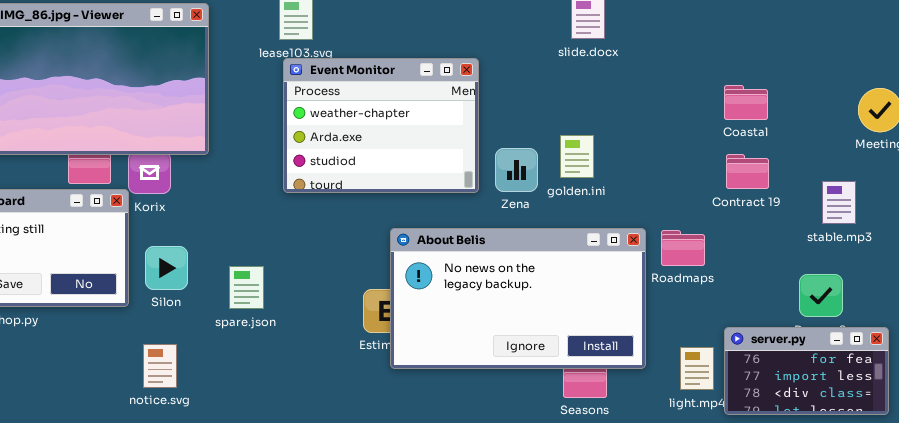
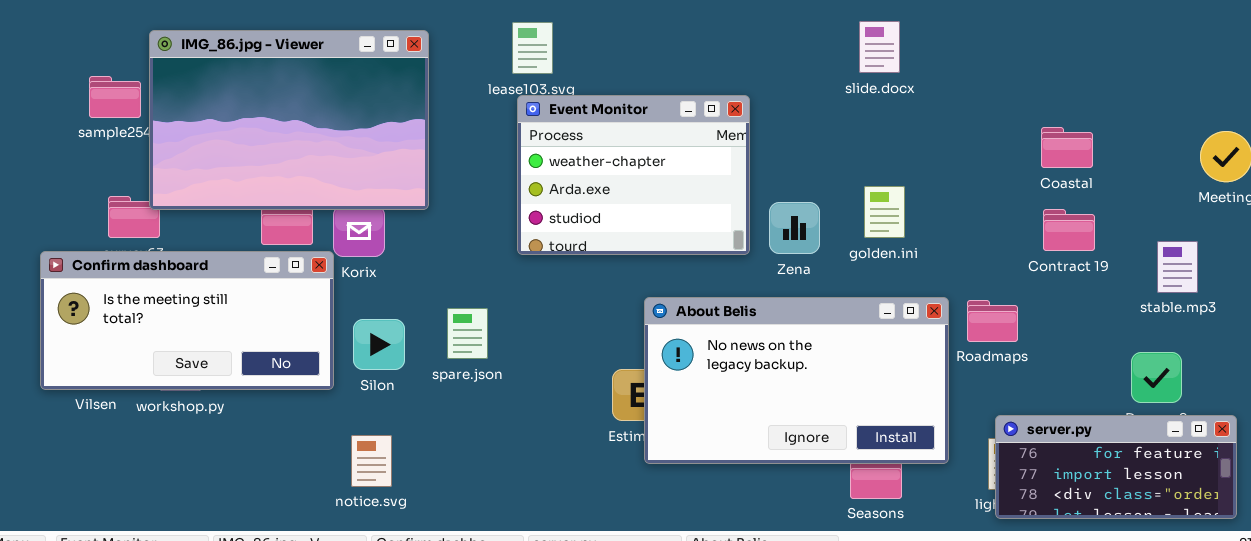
golden.ini: [560,135,594,178] -> [864,186,905,238], moved
spare.json: [229,266,264,309] -> [447,308,488,359], moved
server.py: [724,327,889,415] -> [995,415,1237,519], resized

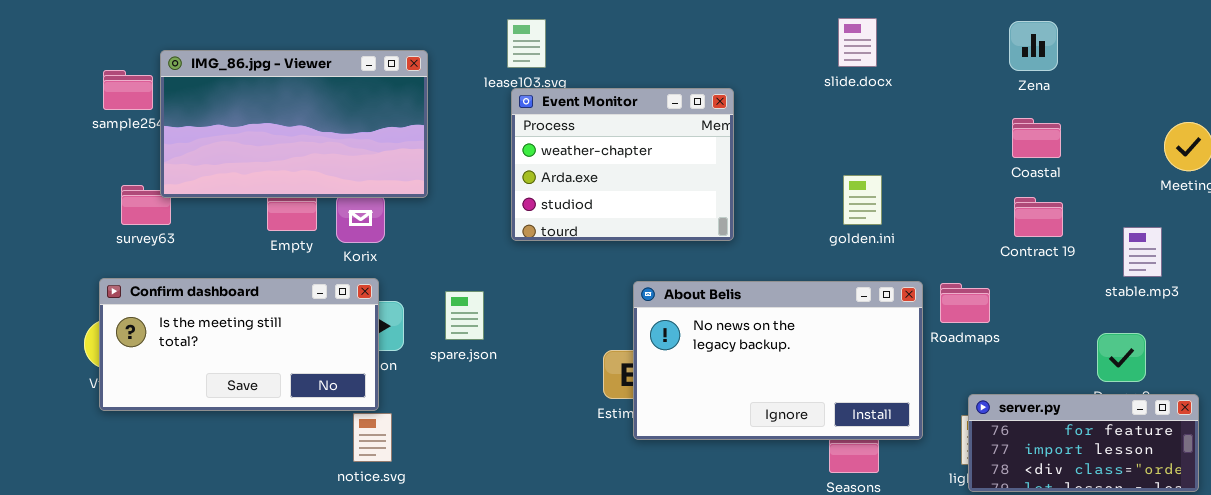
IMG_86.jpg - Viewer: [149,30,429,210] -> [160,50,428,198], resized
Zena: [769,202,820,254] -> [1009,21,1058,71], moved
Confirm dashboard: [40,251,334,390] -> [99,278,379,411], moved

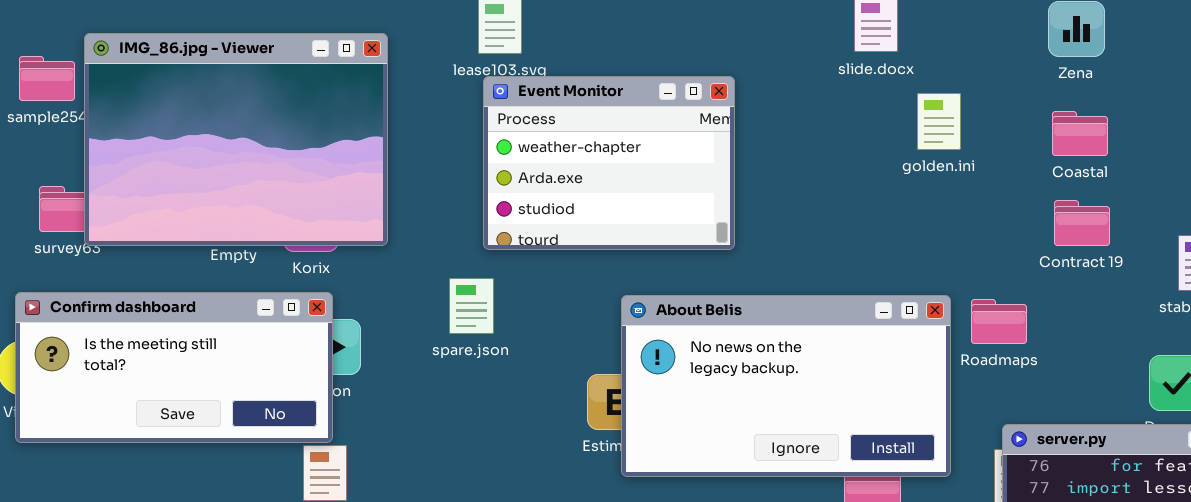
IMG_86.jpg - Viewer: [160,50,428,198] -> [84,33,388,246], resized
golden.ini: [843,175,882,225] -> [917,93,961,150], moved
spare.json: [445,291,484,340] -> [449,278,494,334], moved

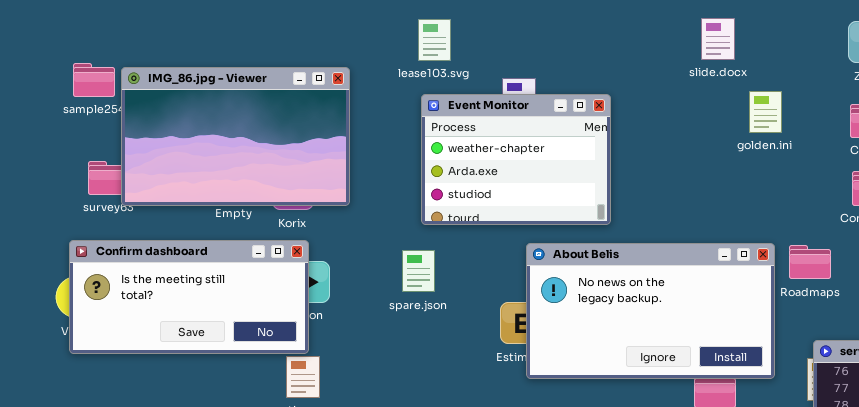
IMG_86.jpg - Viewer: [84,33,388,246] -> [121,67,350,206], resized
Event Monitor: [483,76,735,250] -> [421,94,611,225], moved
spare.json: [449,278,494,334] -> [402,250,435,292], moved

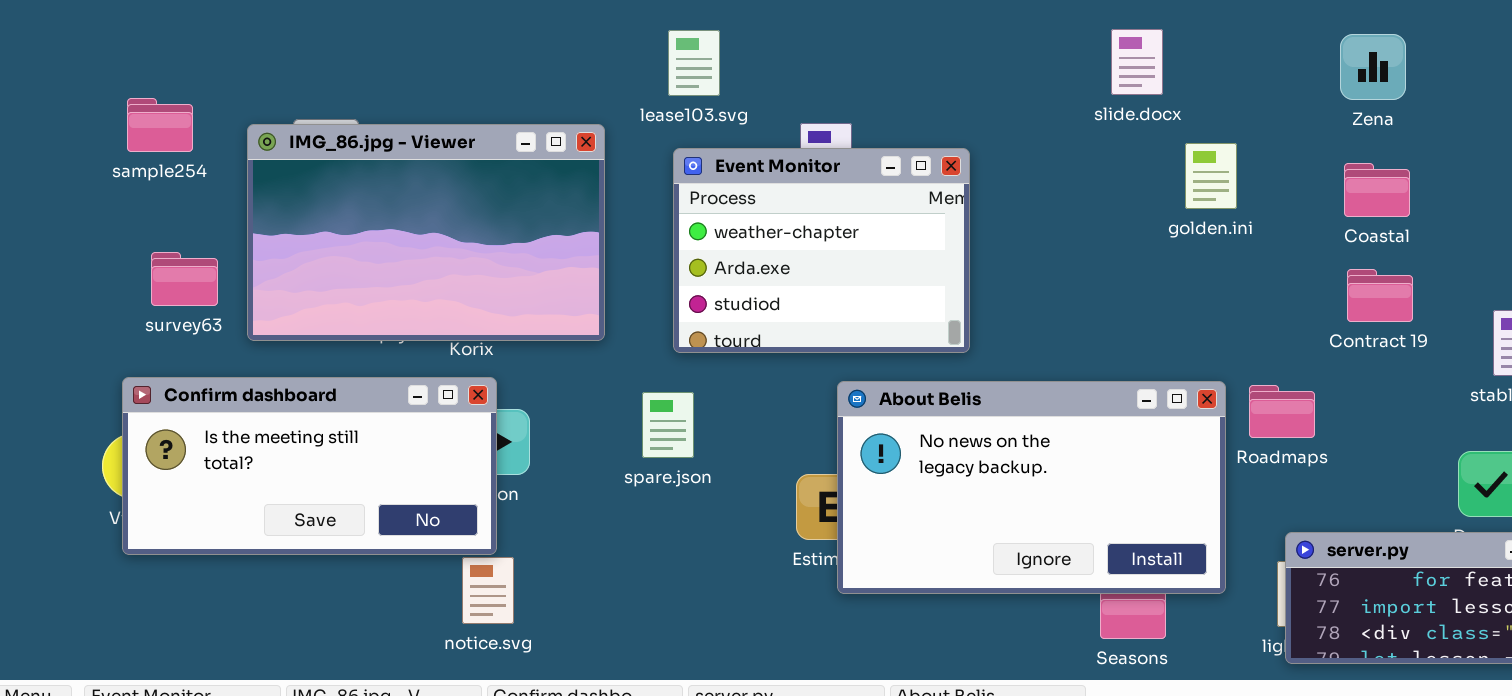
IMG_86.jpg - Viewer: [121,67,350,206] -> [247,124,605,341], moved

